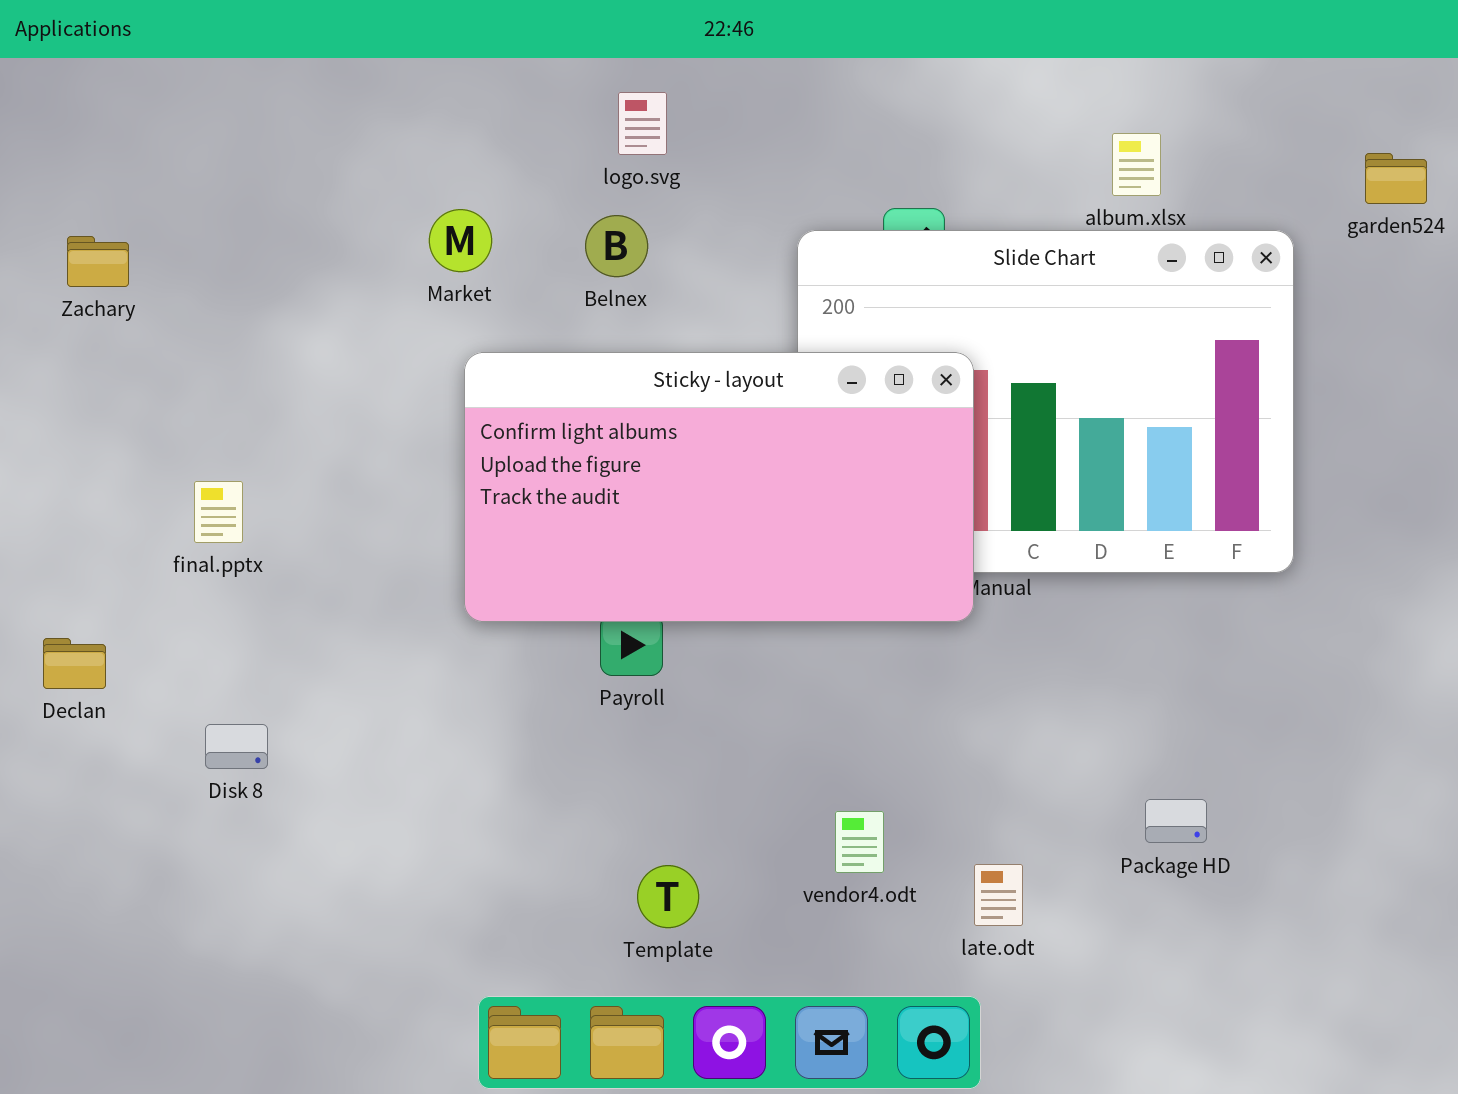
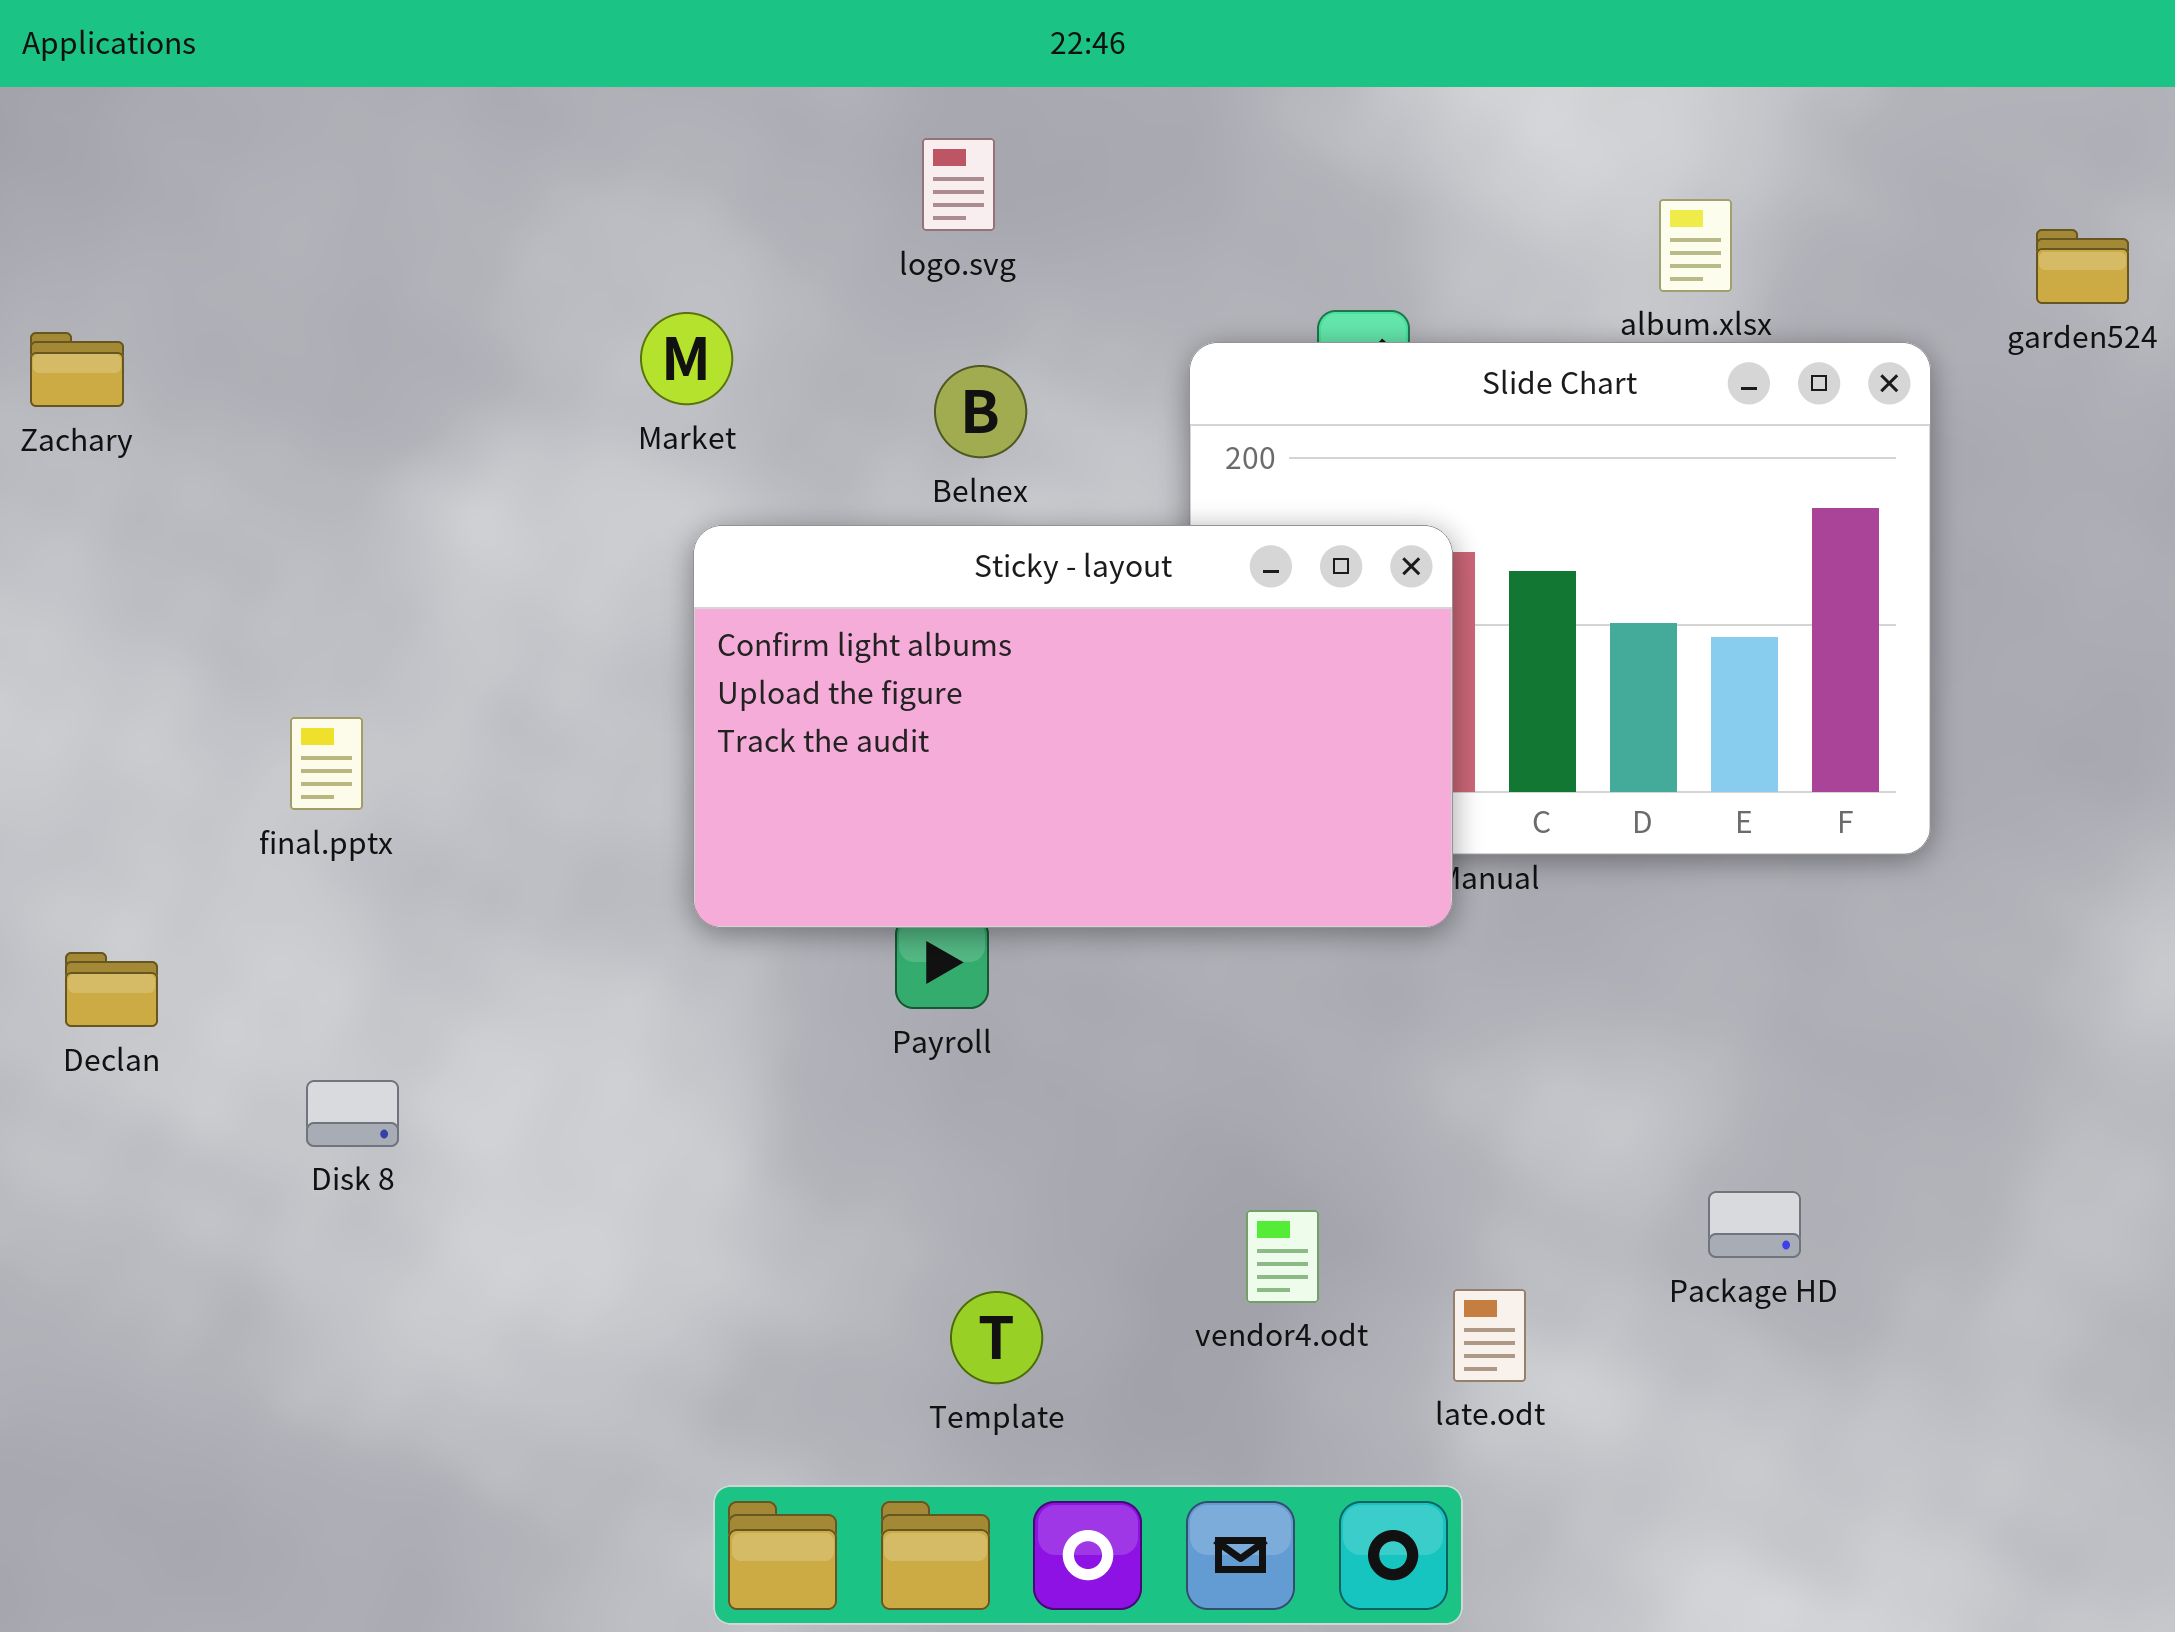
Belnex: [585,215,648,277] -> [934,365,1027,458], moved
Zachary: [67,236,129,287] -> [30,332,124,407], moved

